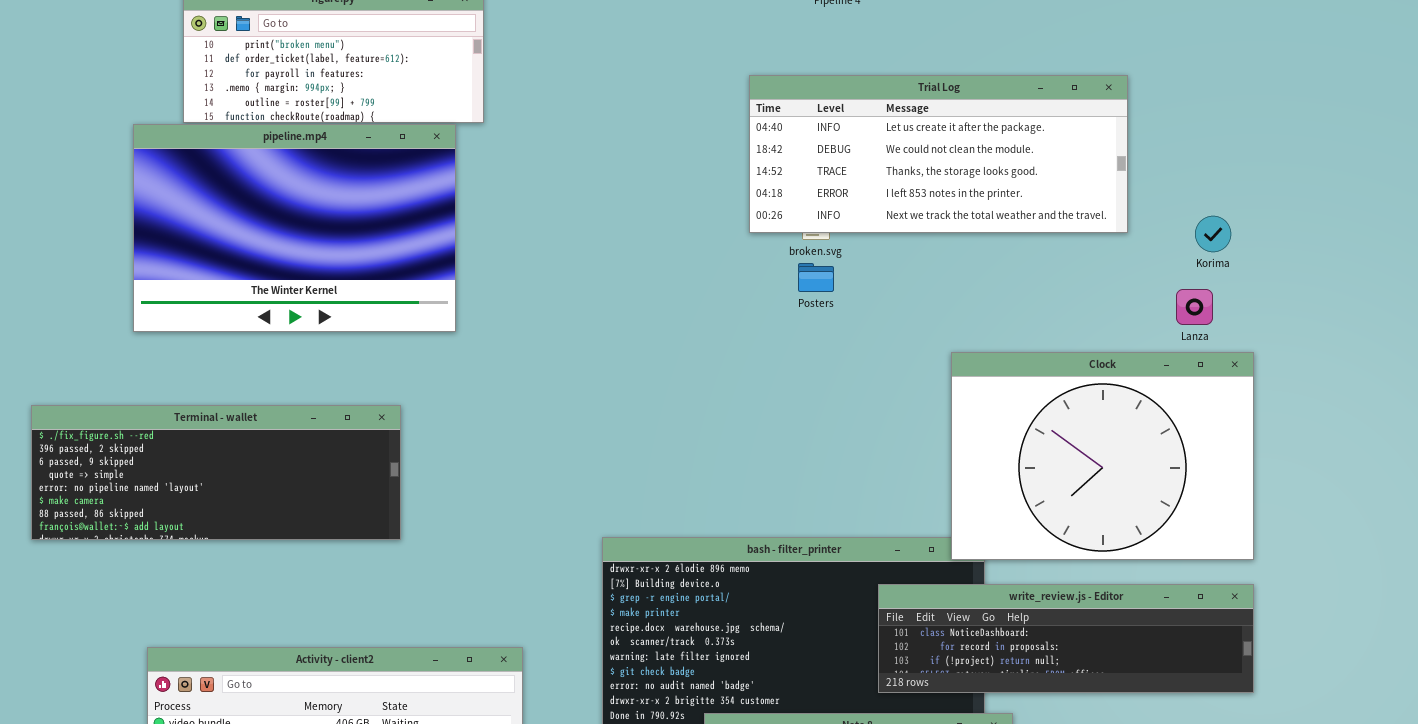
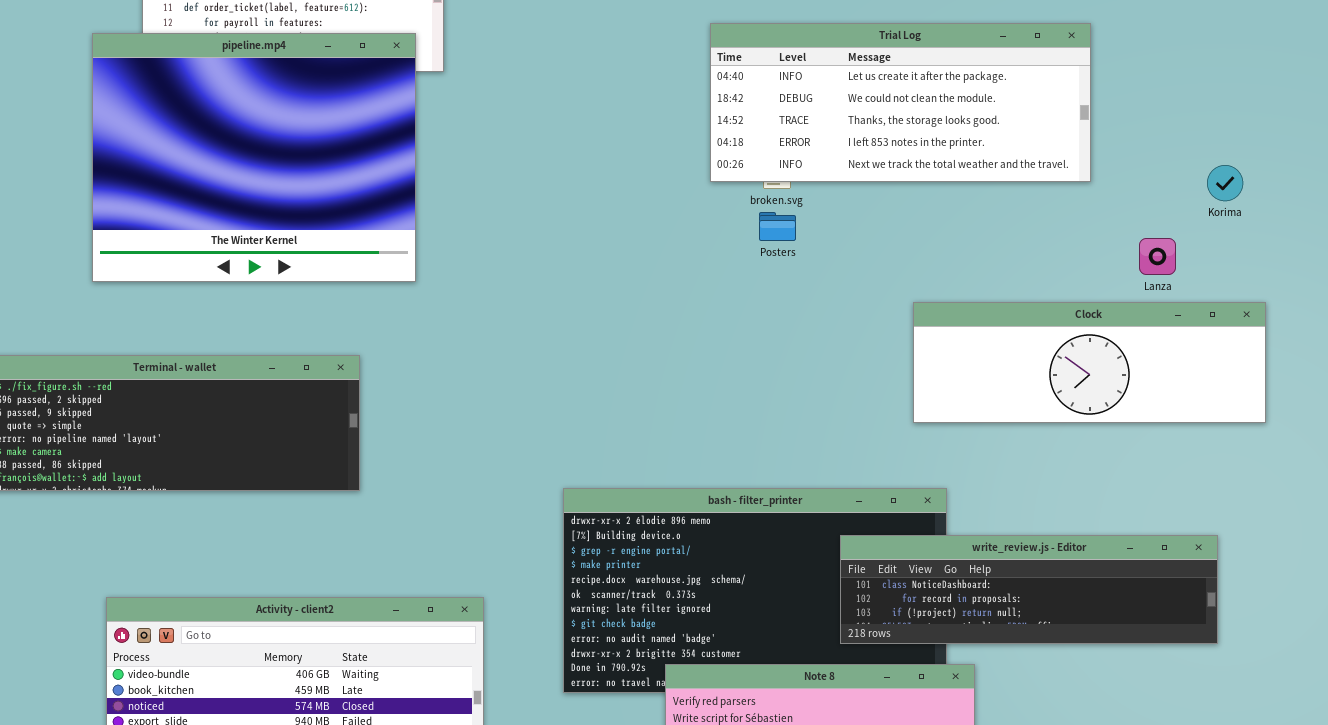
pipeline.mp4: [133,124,456,332] -> [92,33,416,282], resized
Korima: [1195,216,1231,252] -> [1207,165,1243,201], moved
Clock: [951,352,1254,560] -> [913,302,1266,423], resized

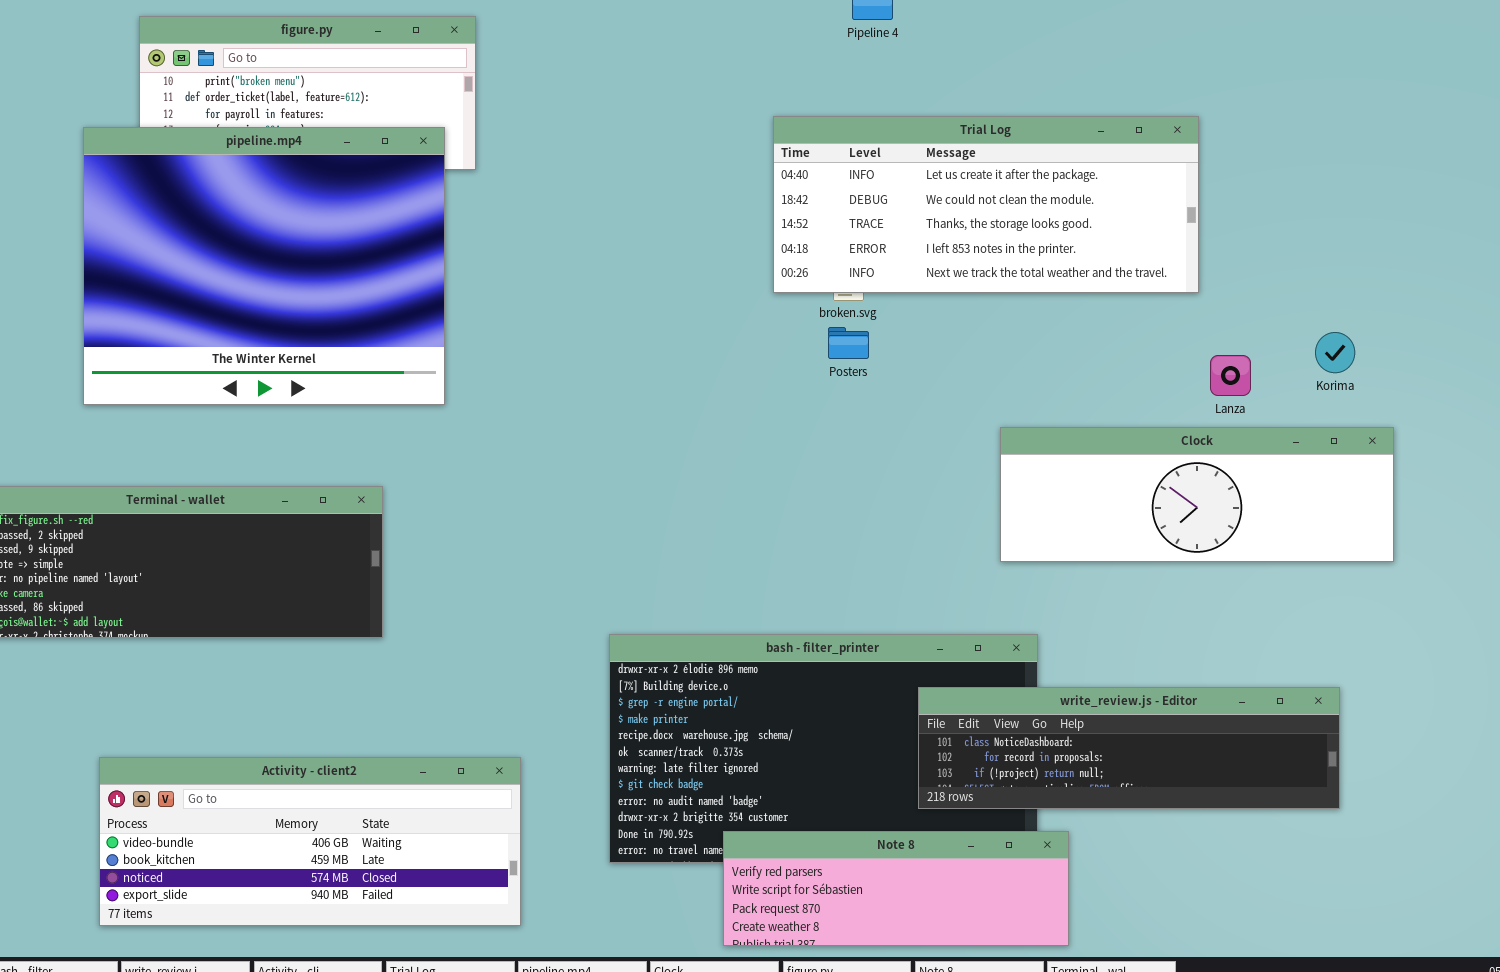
Korima: [1207,165,1243,201] -> [1315,332,1355,373], moved
Lanza: [1139,238,1176,275] -> [1210,355,1251,396], moved

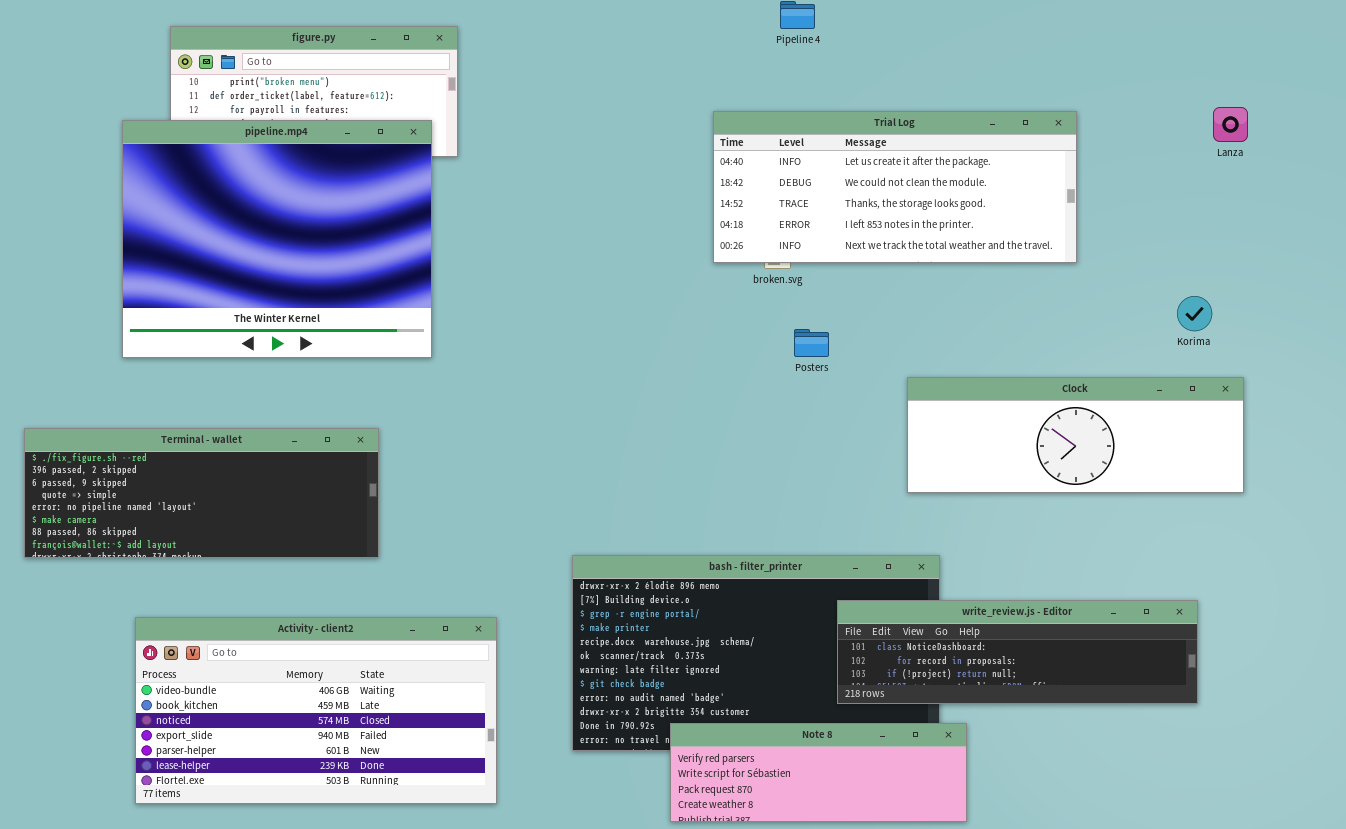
Posters: [828,327,869,359] -> [794,329,829,357], moved
Lanza: [1210,355,1251,396] -> [1213,107,1248,142], moved
Activity - client2: [99,757,521,926] -> [135,617,497,804], resized

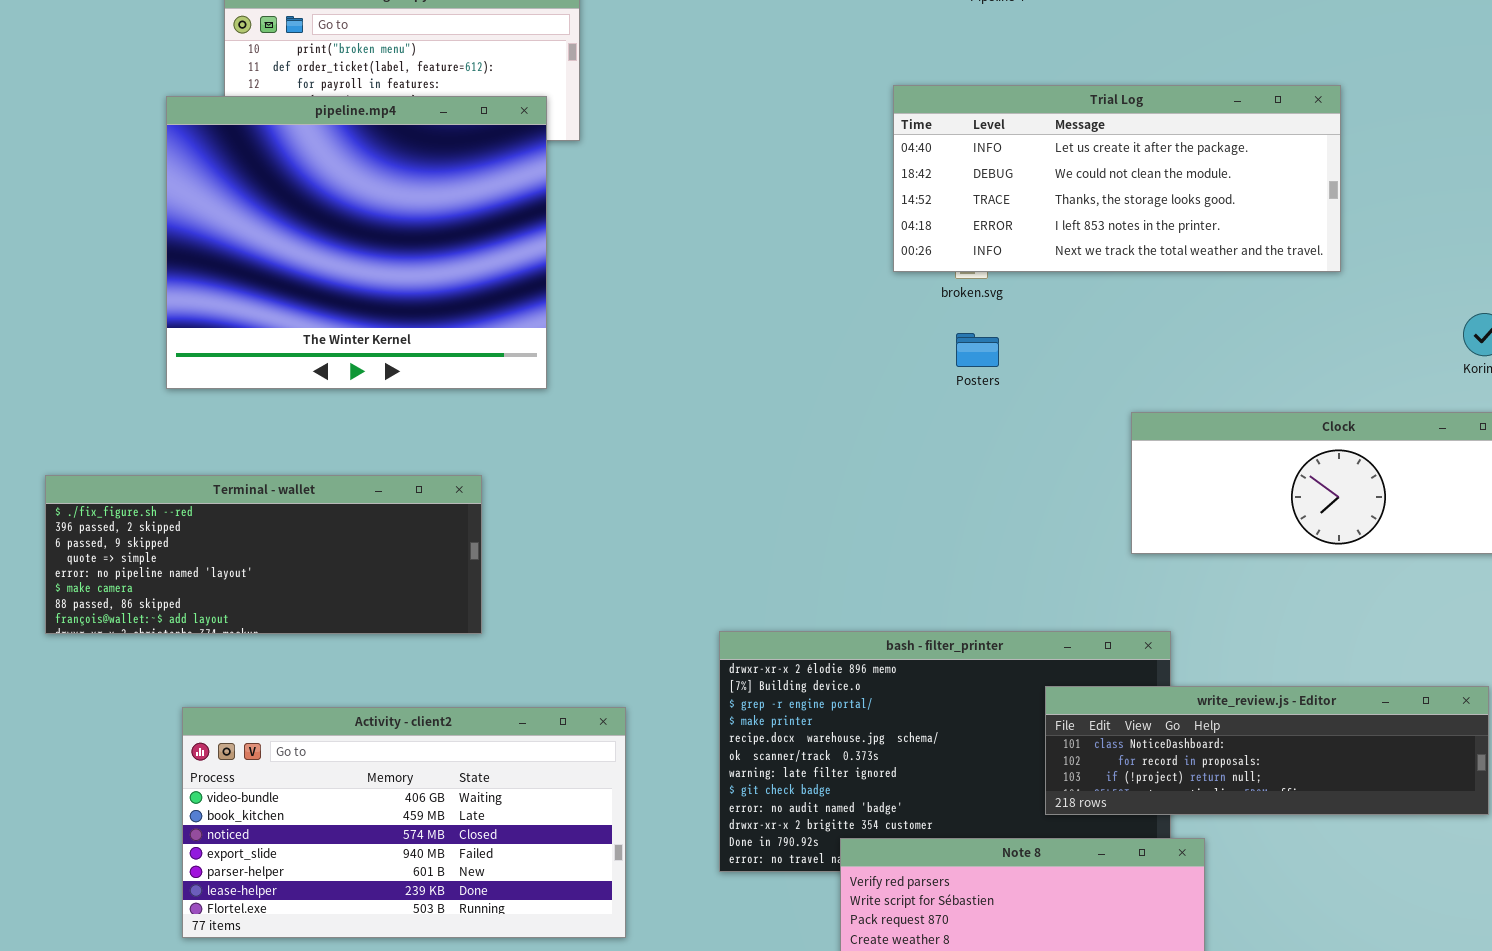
Posters: [794,329,829,357] -> [956,333,999,367], moved

